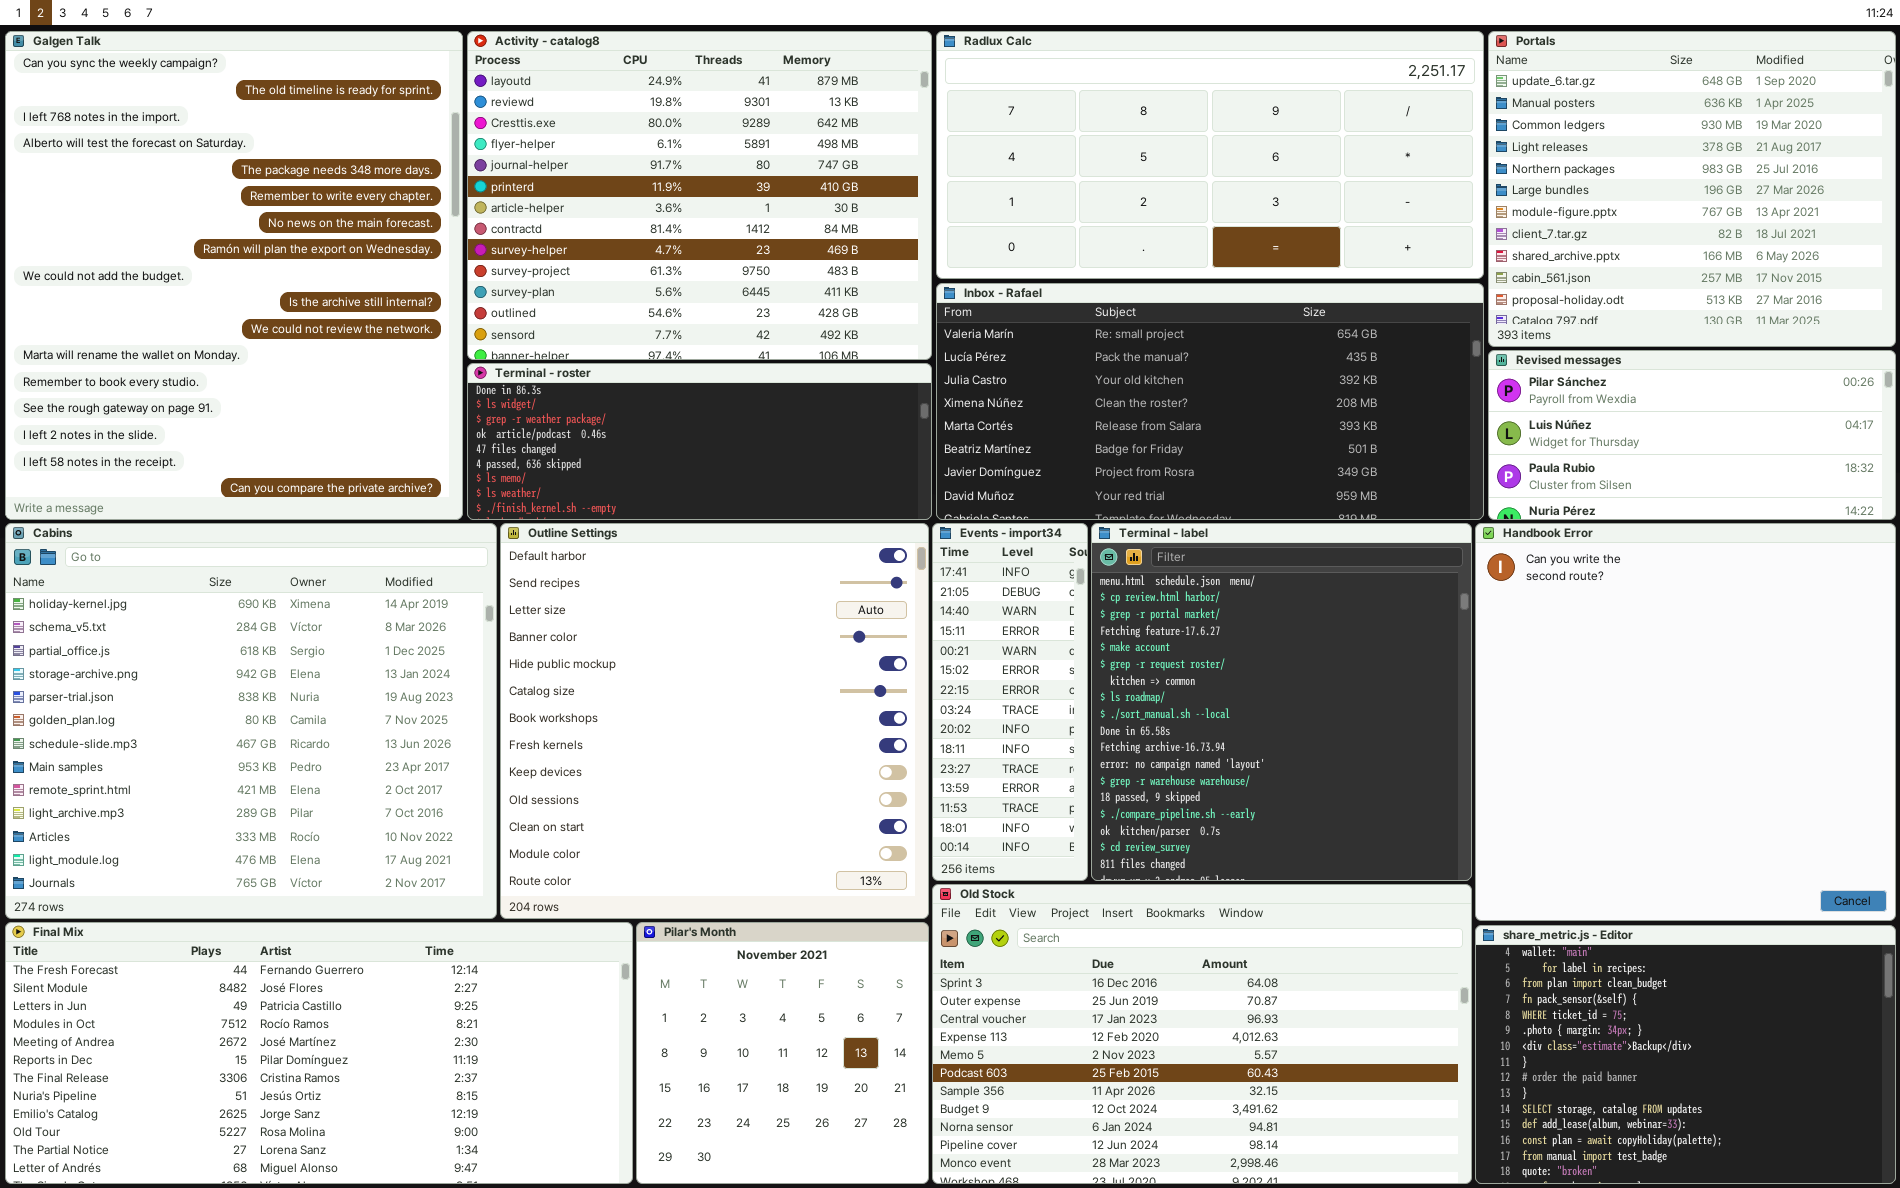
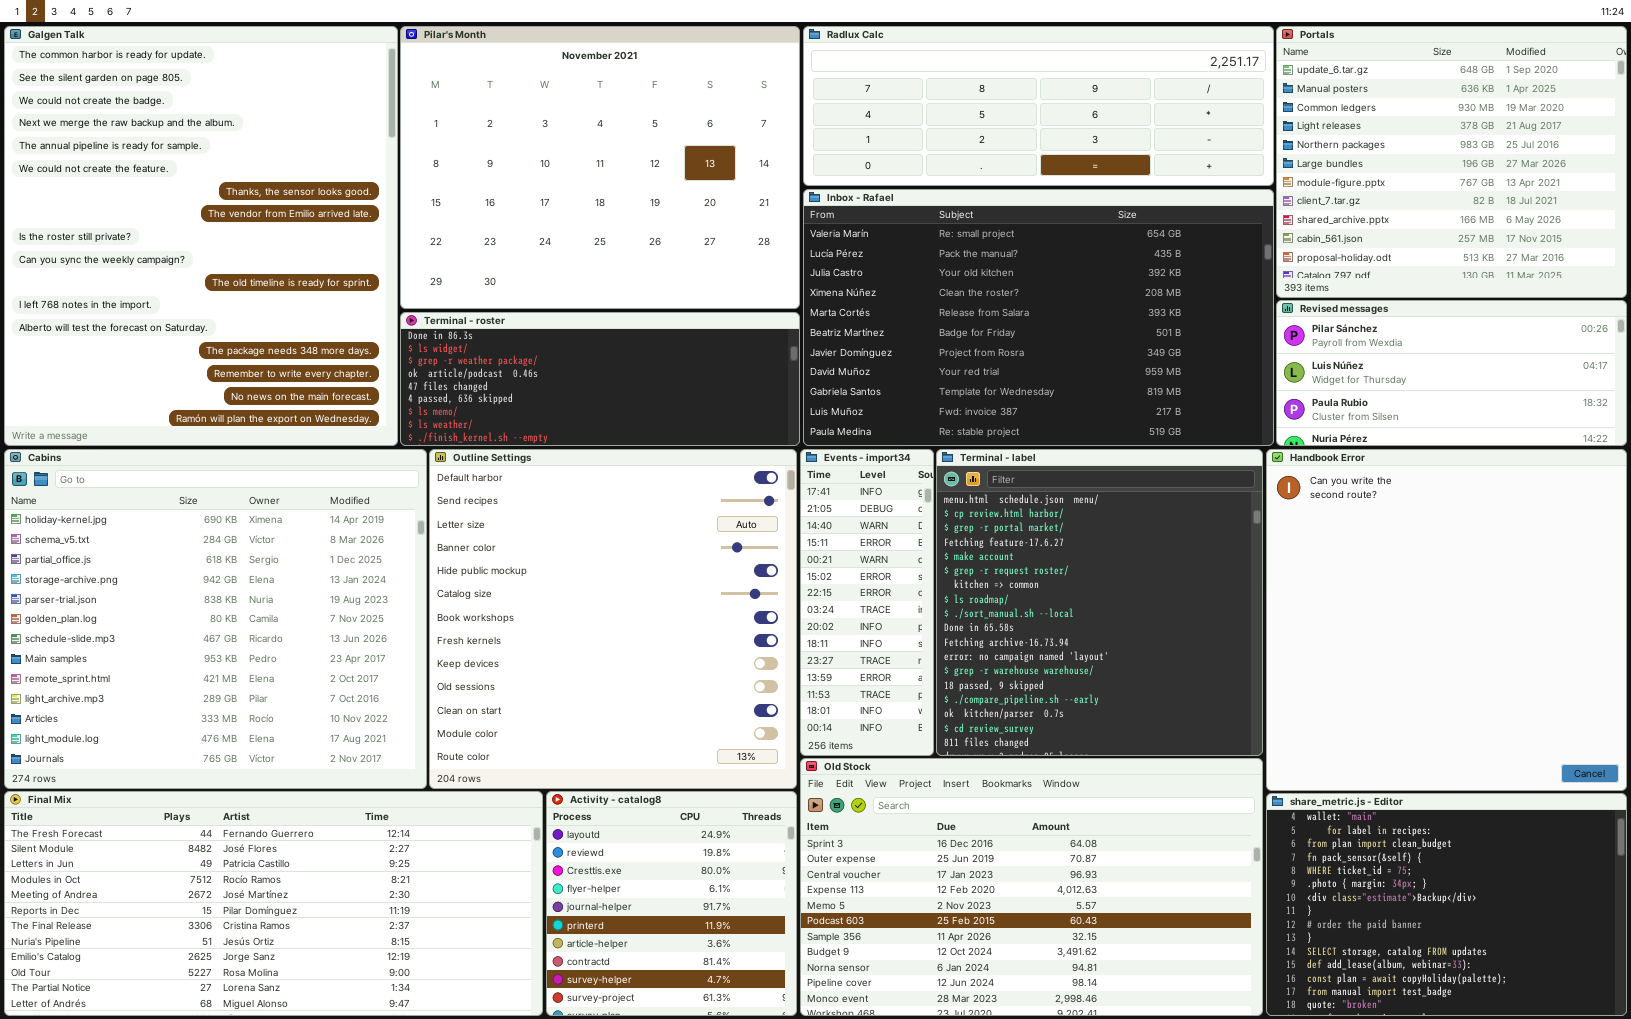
Galgen Talk: [5,31,463,520] -> [4,26,398,446], scrolled up 9 rows
Activity - catalog8: [467,31,932,360] -> [546,791,797,1016], moved, resized
Radlux Calc: [936,31,1484,279] -> [803,26,1274,186], resized
Inbox - Rafael: [936,283,1484,520] -> [803,189,1274,446], resized
Pilar's Month: [636,922,929,1184] -> [400,26,800,309], moved, resized

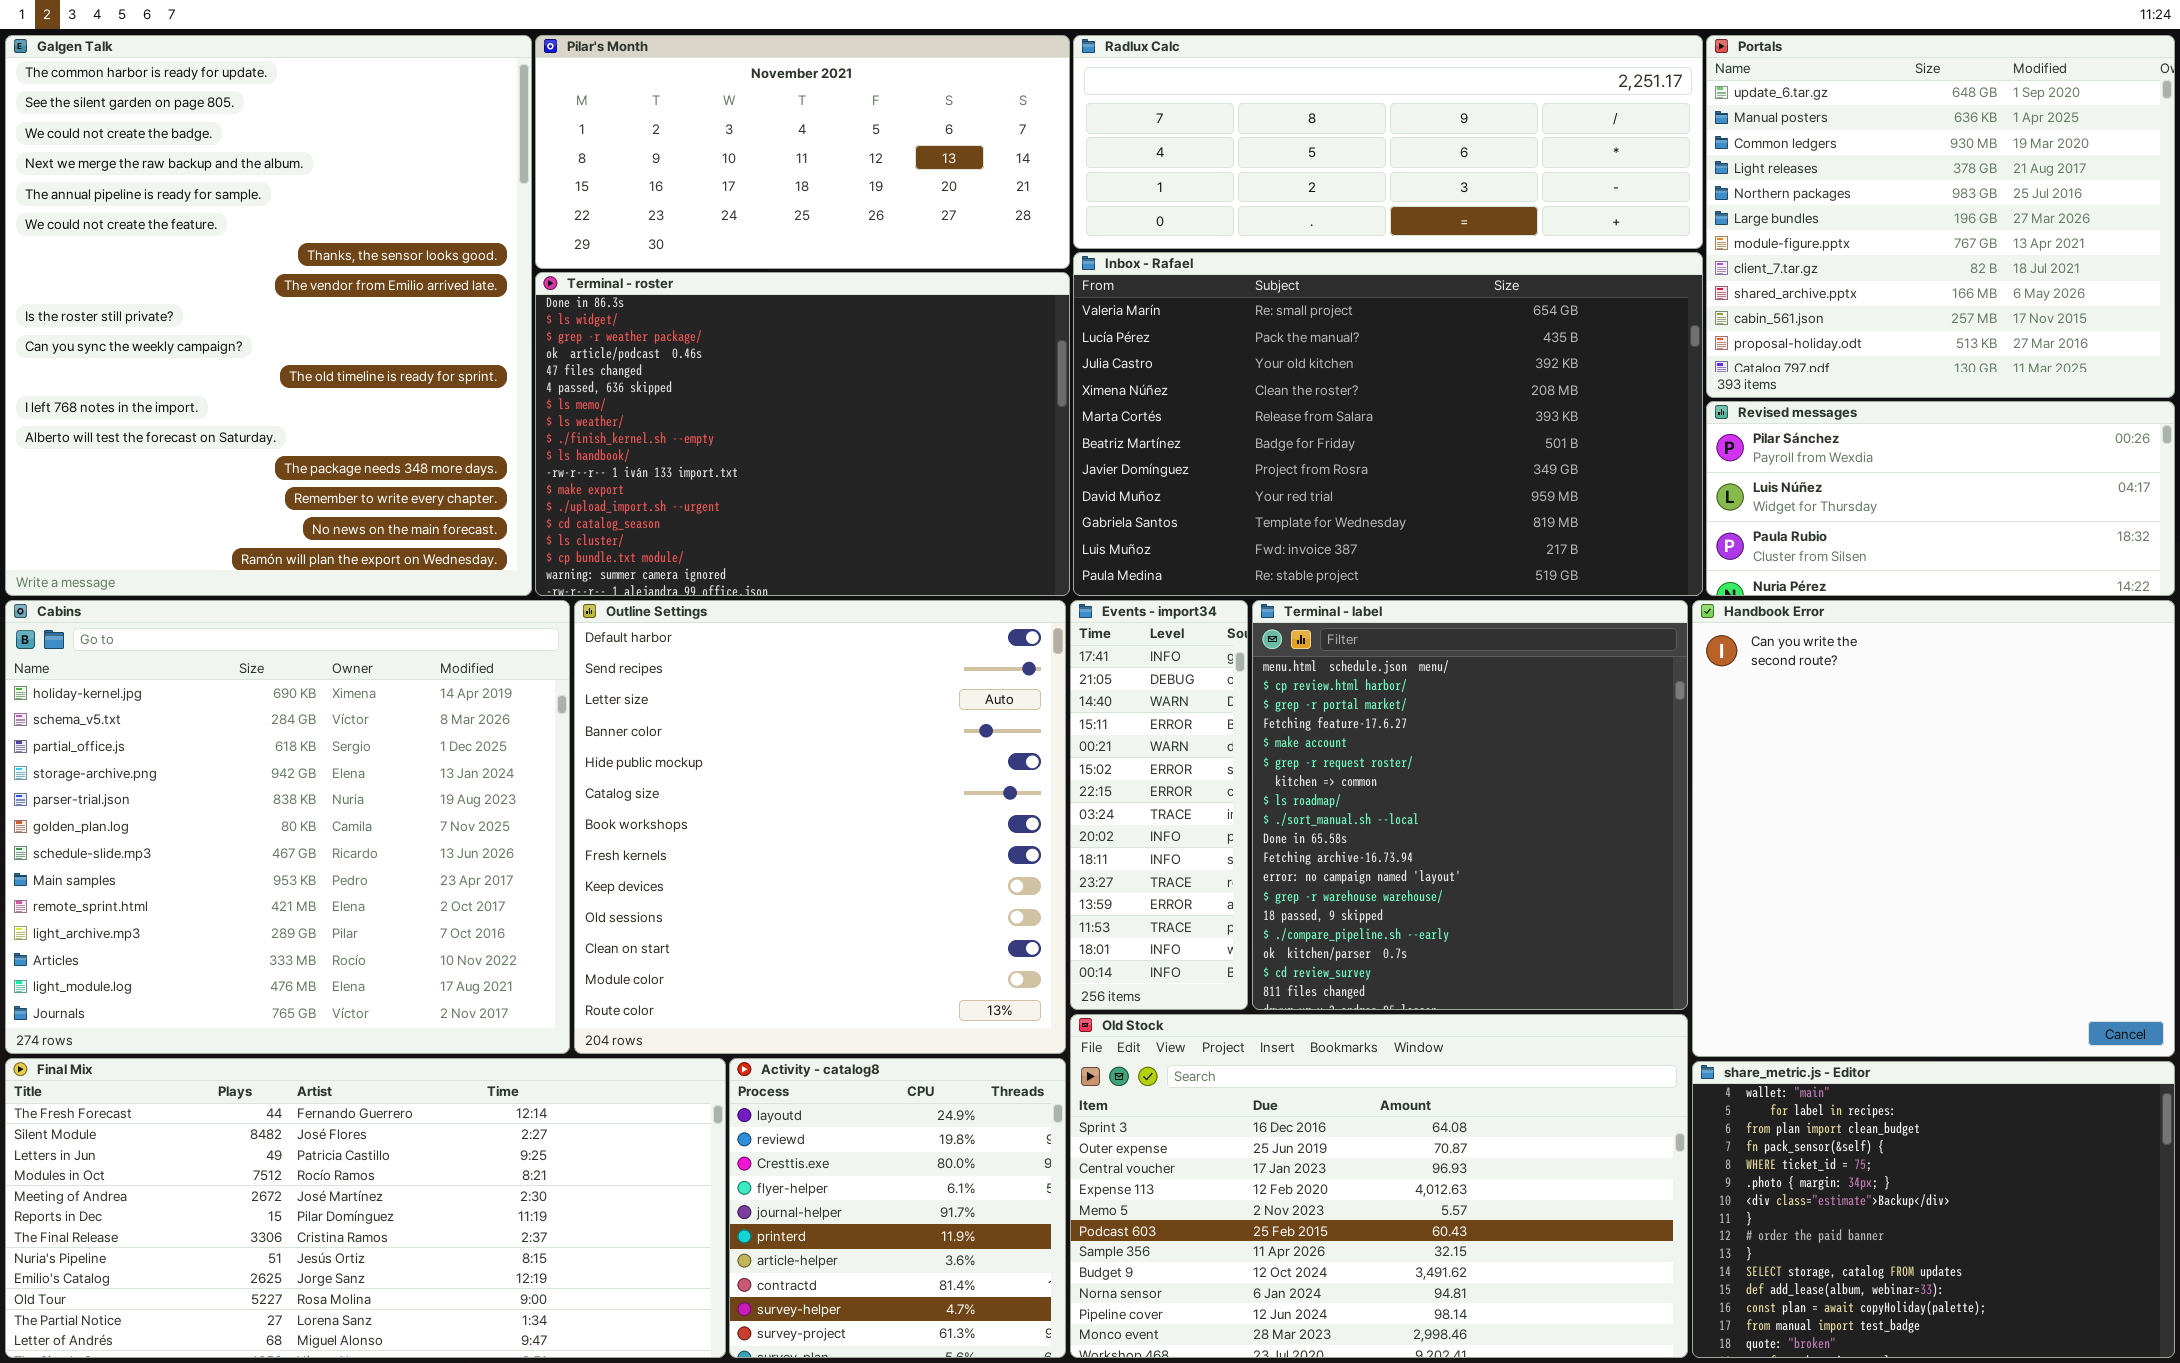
Pilar's Month: [400,26,800,309] -> [535,35,1070,269], resized
Terminal - roster: [400,312,800,446] -> [535,272,1070,596], resized

